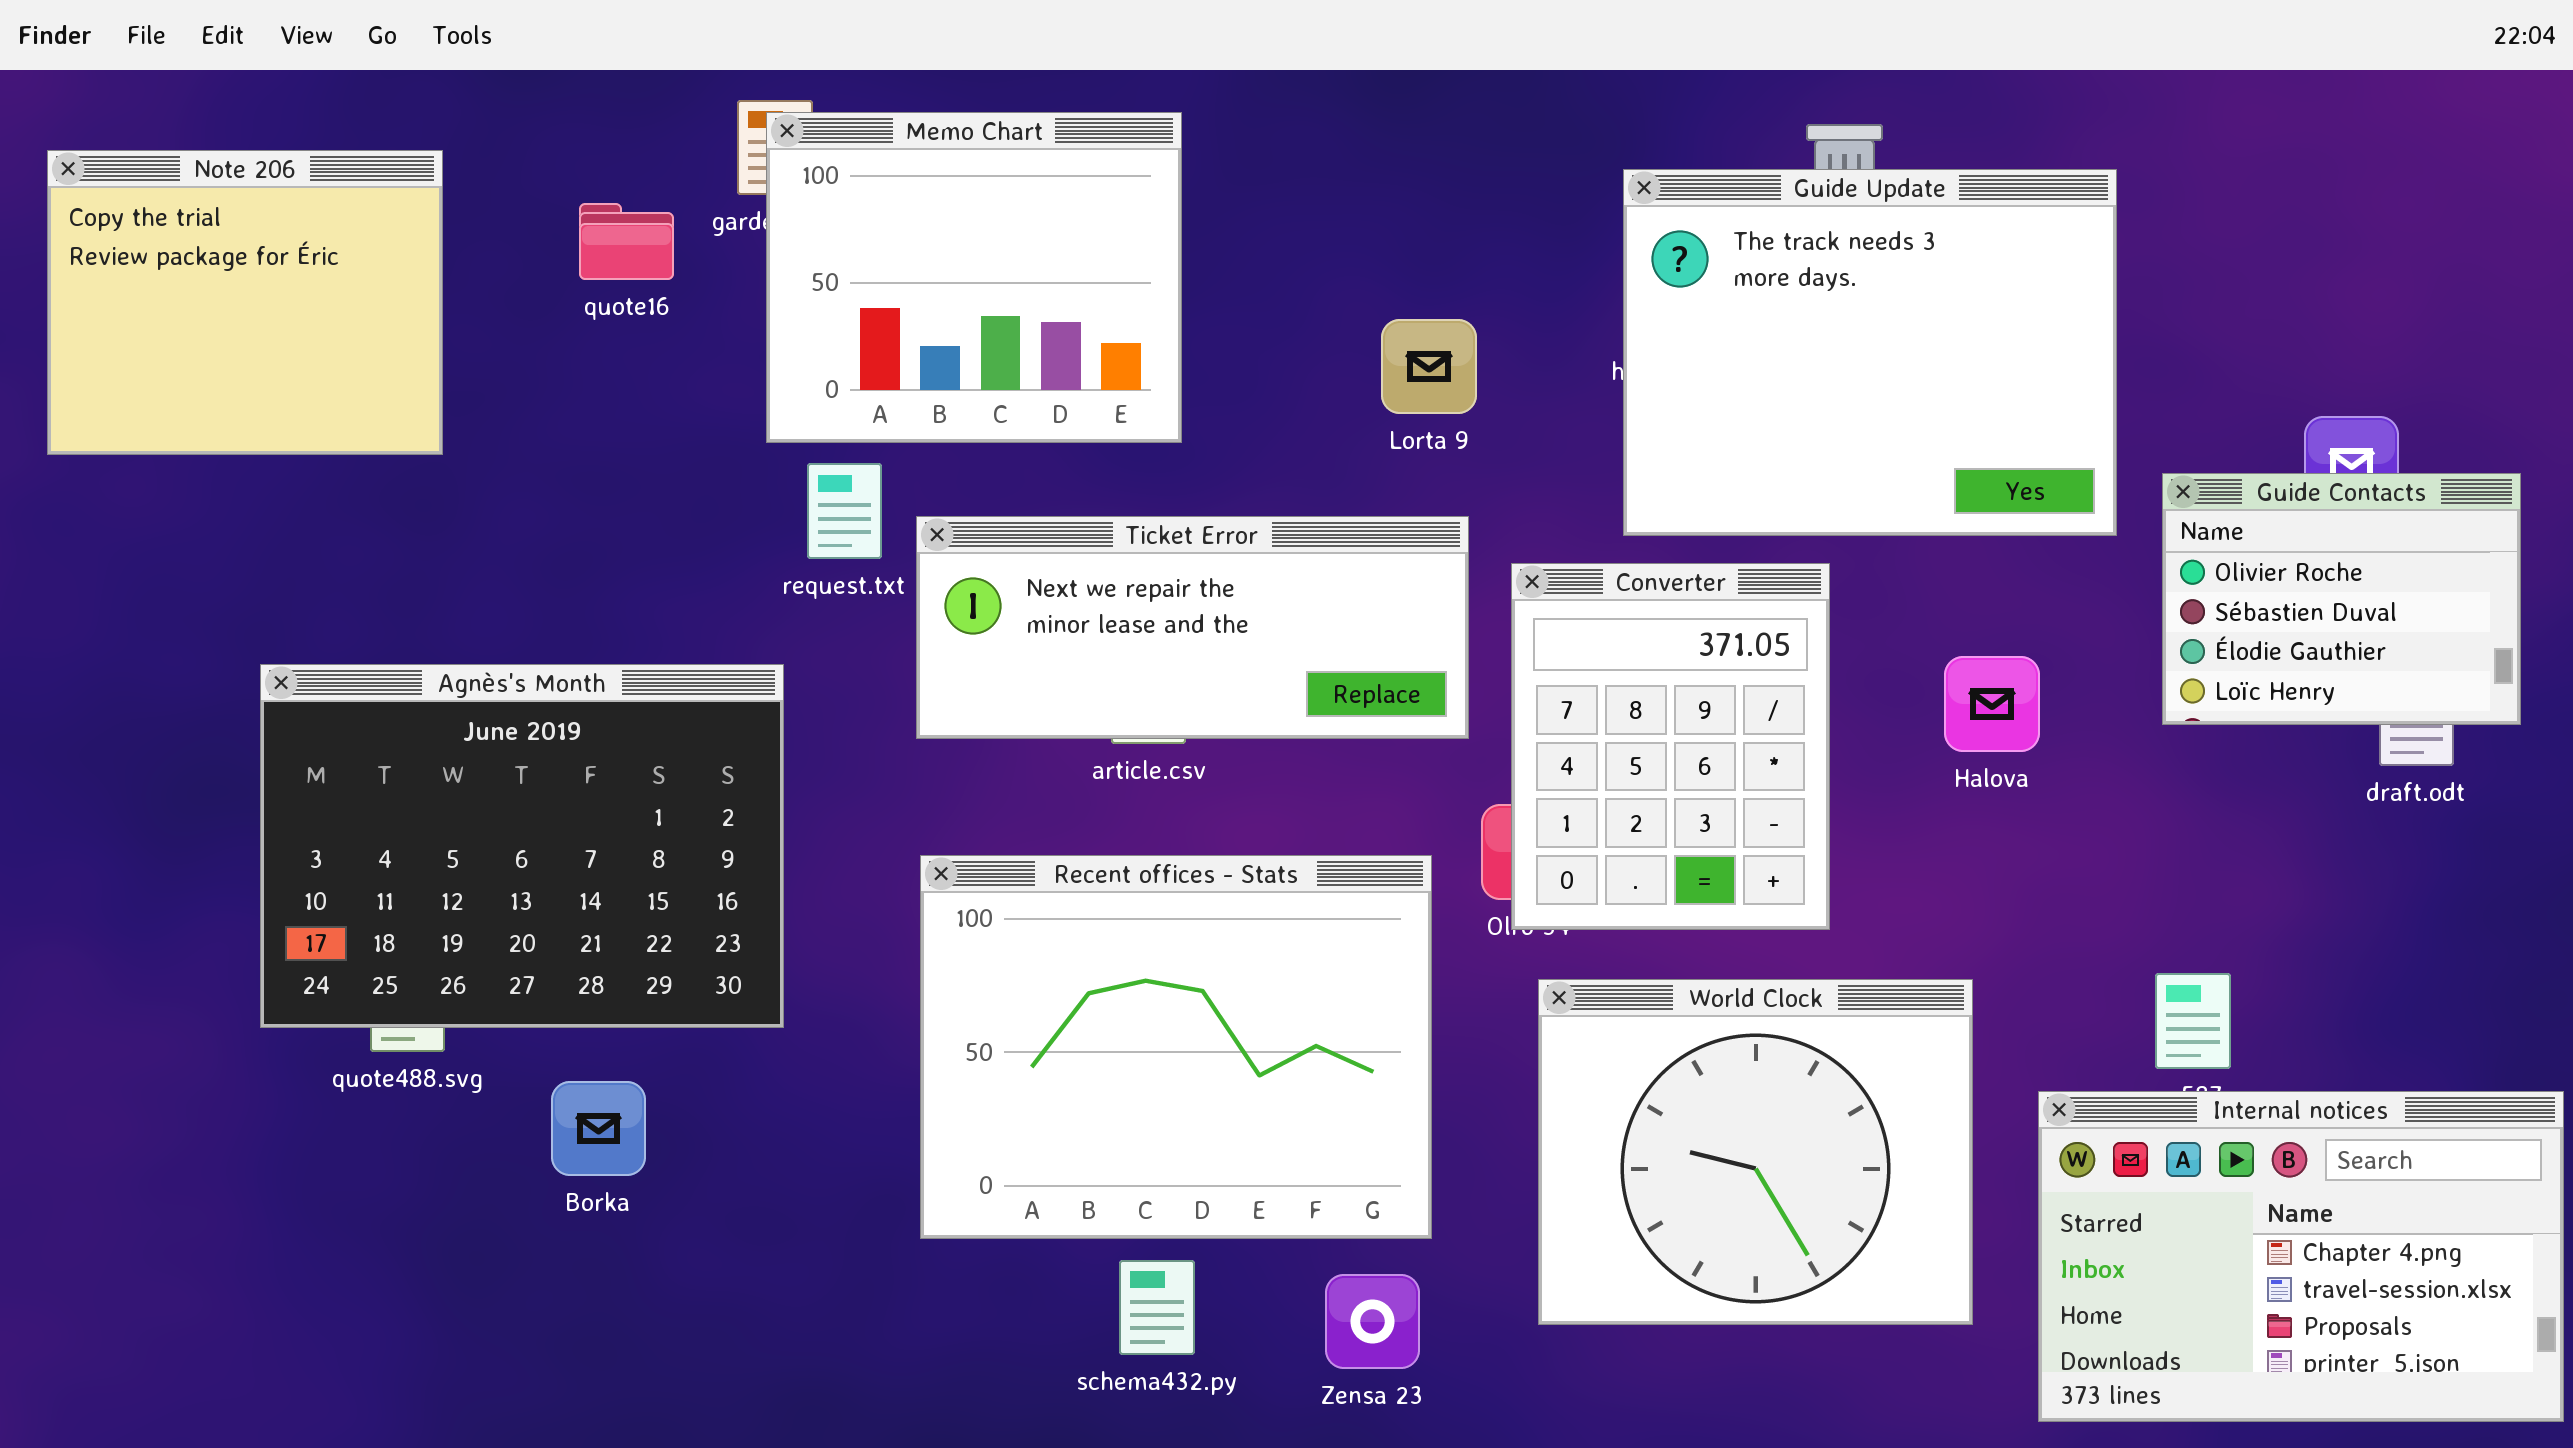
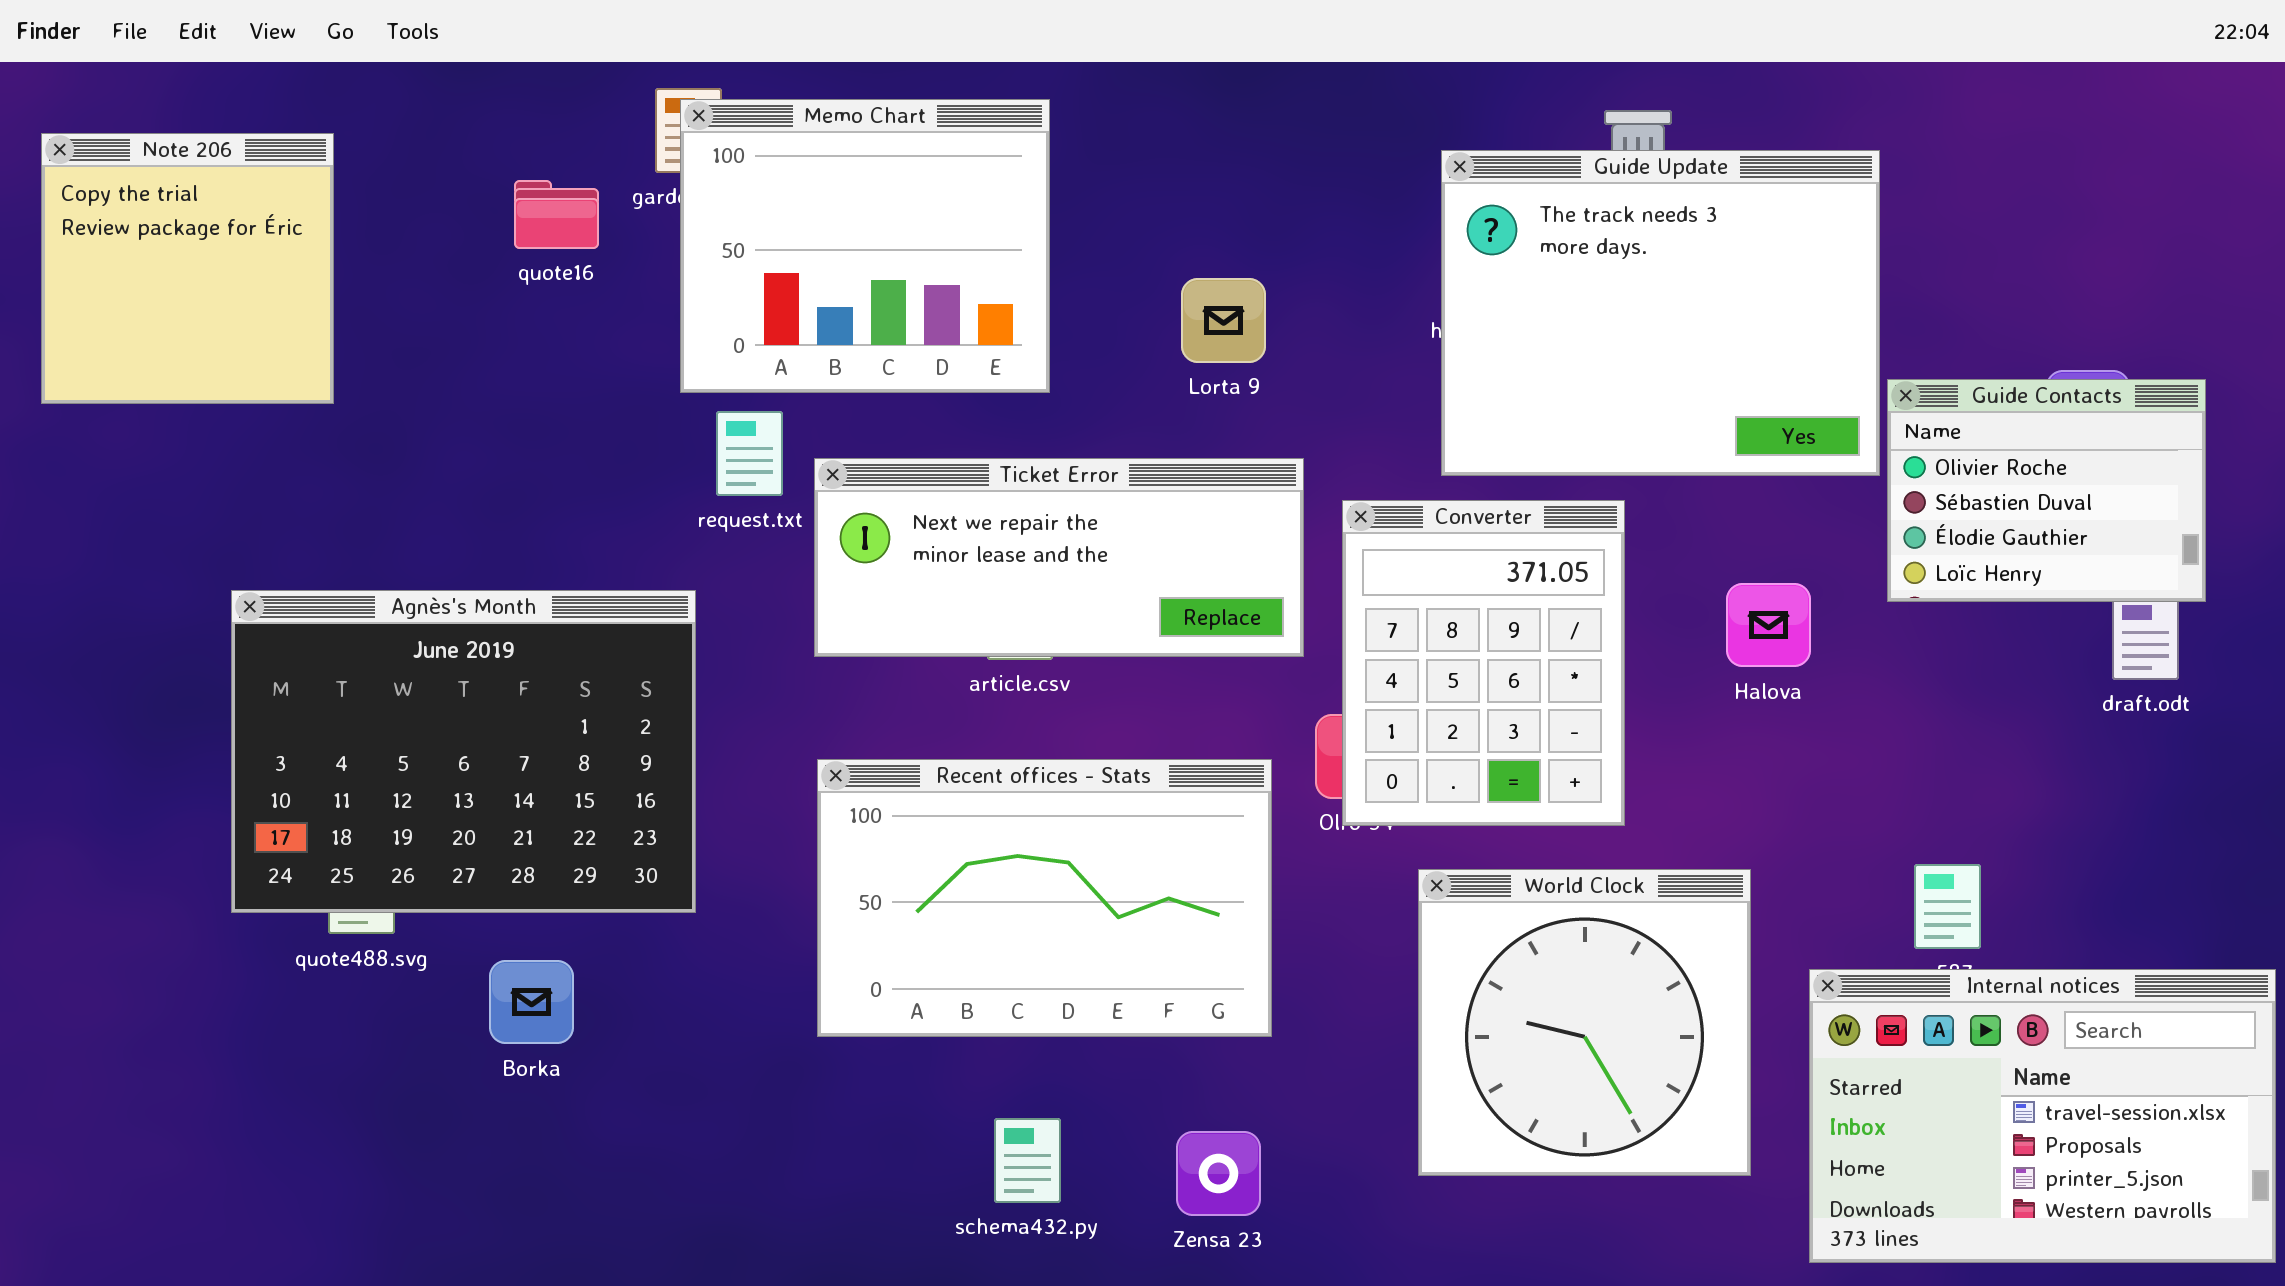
Note 206: [47,150,443,455] -> [41,133,334,404], resized
Lorta 9: [1381,319,1477,414] -> [1181,278,1266,363], moved
Guide Contacts: [2162,473,2521,725] -> [1887,379,2206,602], moved
Recent offices - Stats: [920,855,1432,1239] -> [817,759,1272,1037], resized
World Clock: [1538,979,1973,1325] -> [1418,869,1751,1176], resized
Internal notices: [2038,1091,2564,1422] -> [1809,969,2276,1263], scrolled down 1 row

